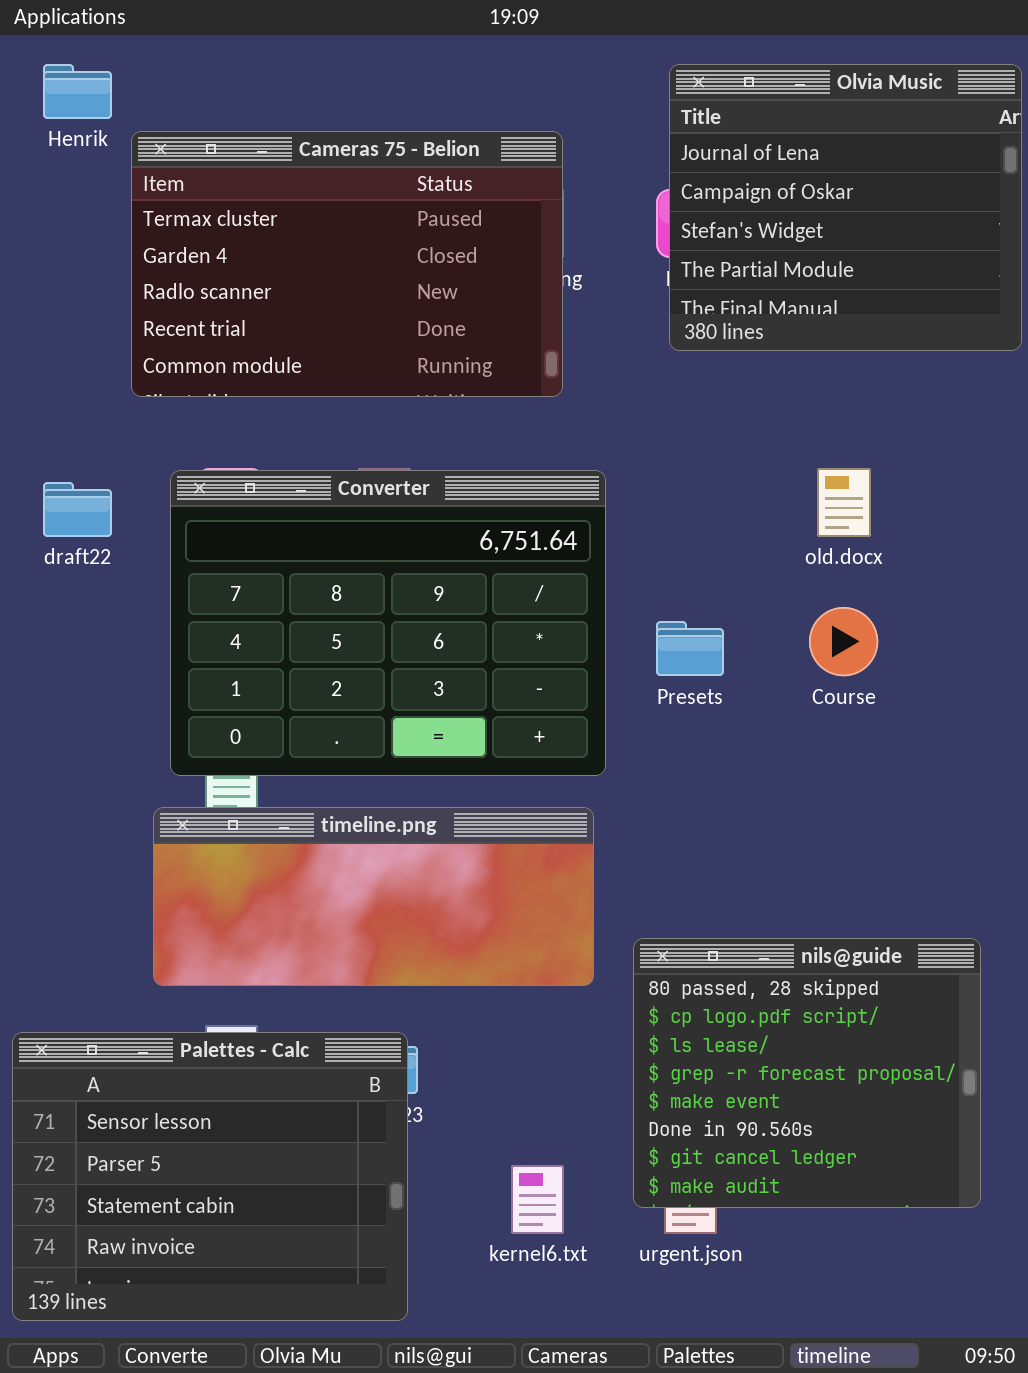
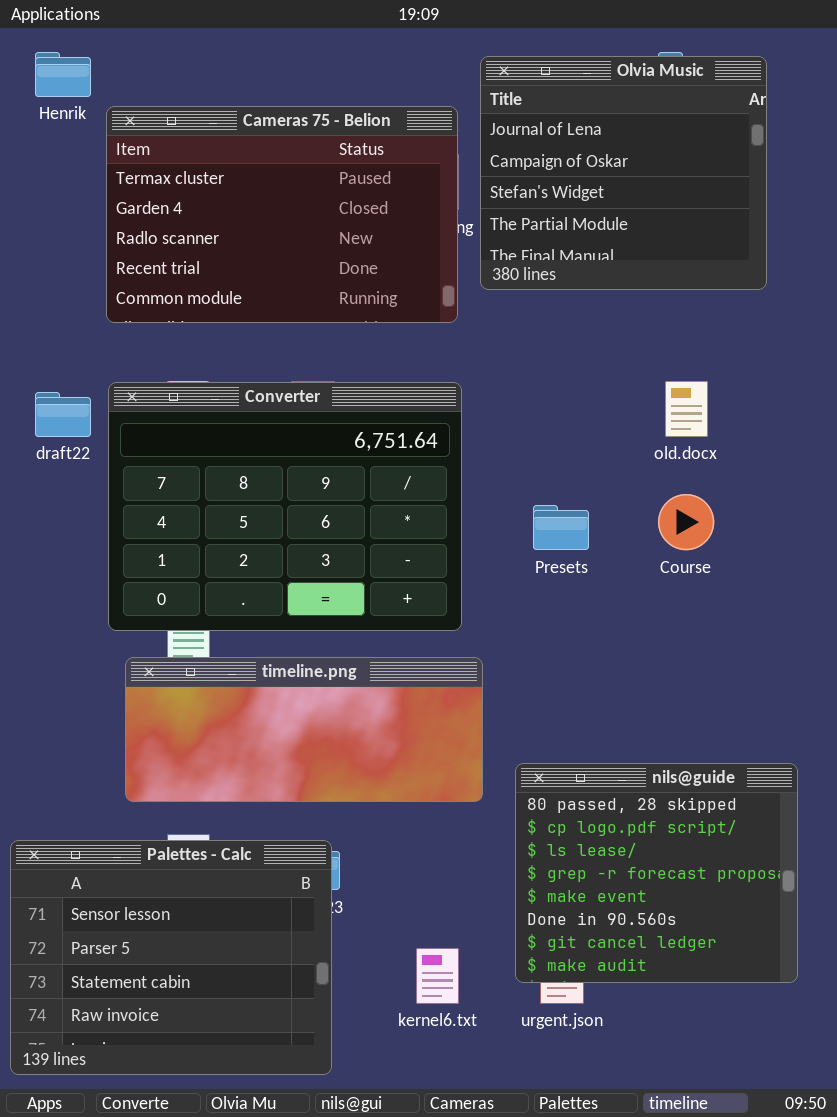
Olvia Music: [669,64,1022,351] -> [480,56,767,290], moved
Converter: [170,470,606,776] -> [108,382,462,631], moved

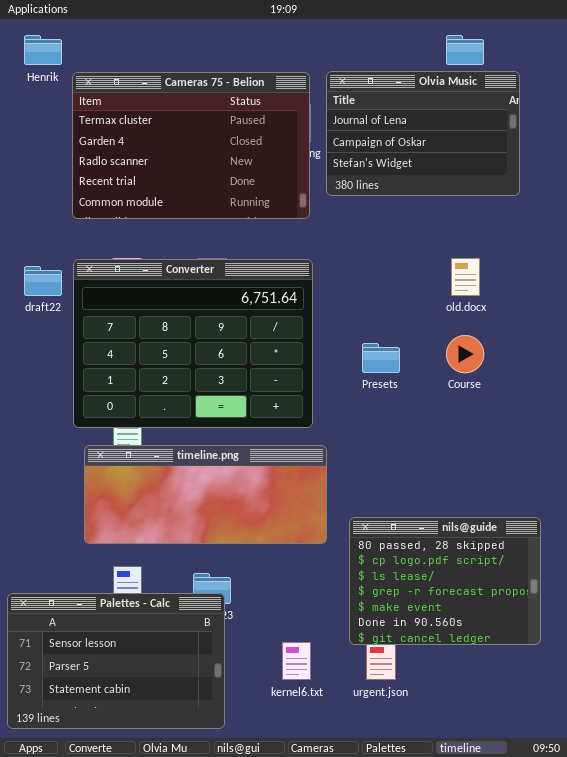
Olvia Music: [480,56,767,290] -> [326,71,520,196], resized
nils@guide: [515,763,798,983] -> [349,517,541,645], resized
Palettes - Calc: [10,840,332,1075] -> [7,593,225,729], resized

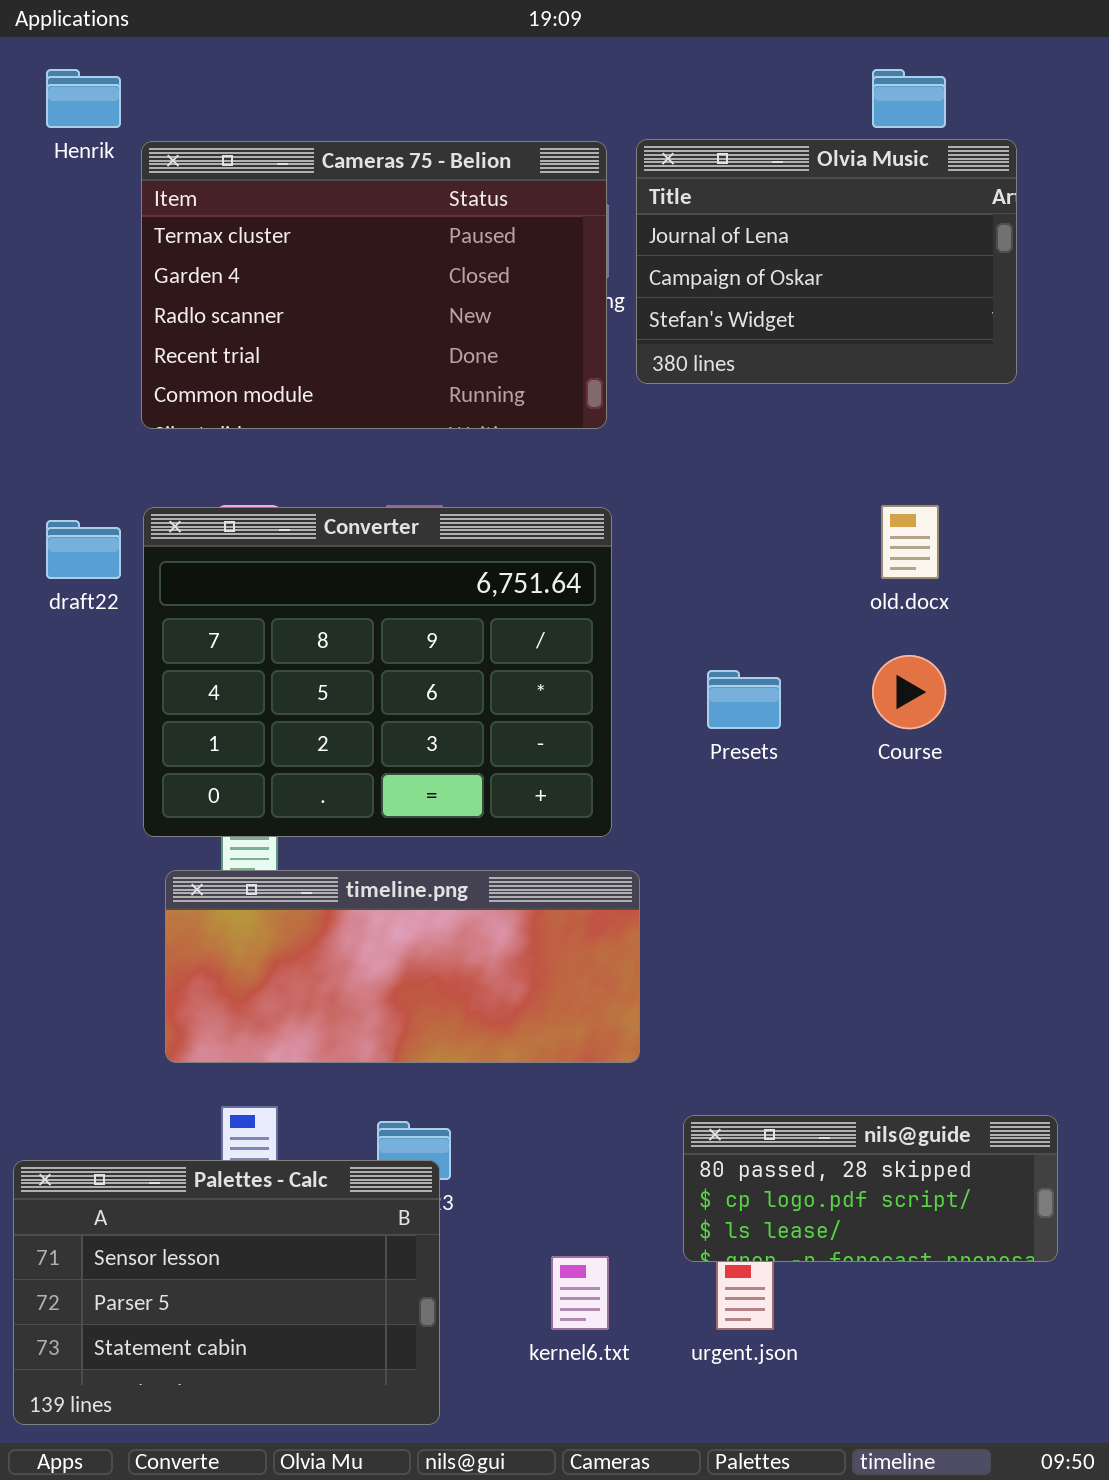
nils@guide: [349,517,541,645] -> [683,1115,1058,1262], resized

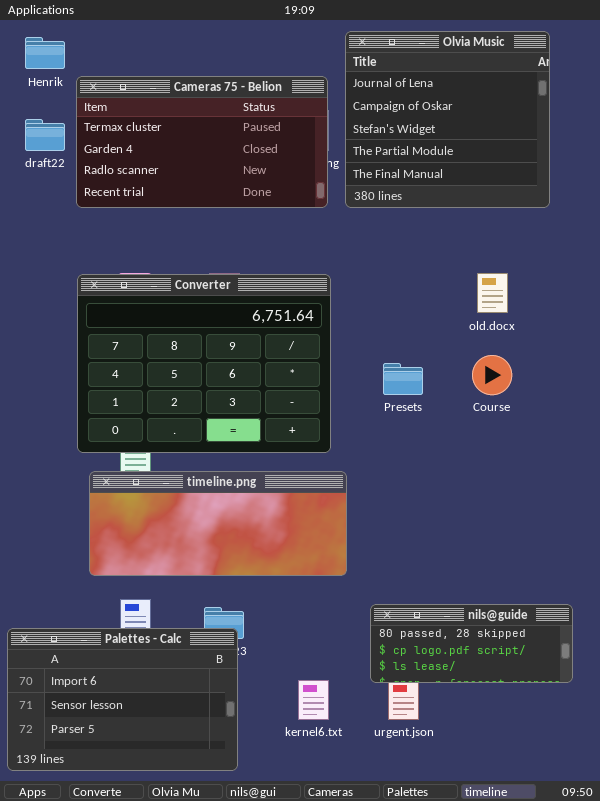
Olvia Music: [636,139,1017,384] -> [345,31,550,208], resized
Cameras 75 - Belion: [141,141,607,429] -> [76,76,328,208], resized
draft22: [46,520,121,579] -> [25,119,65,151], moved
Palettes - Calc: [13,1160,440,1425] -> [7,628,238,771], scrolled up 1 row

